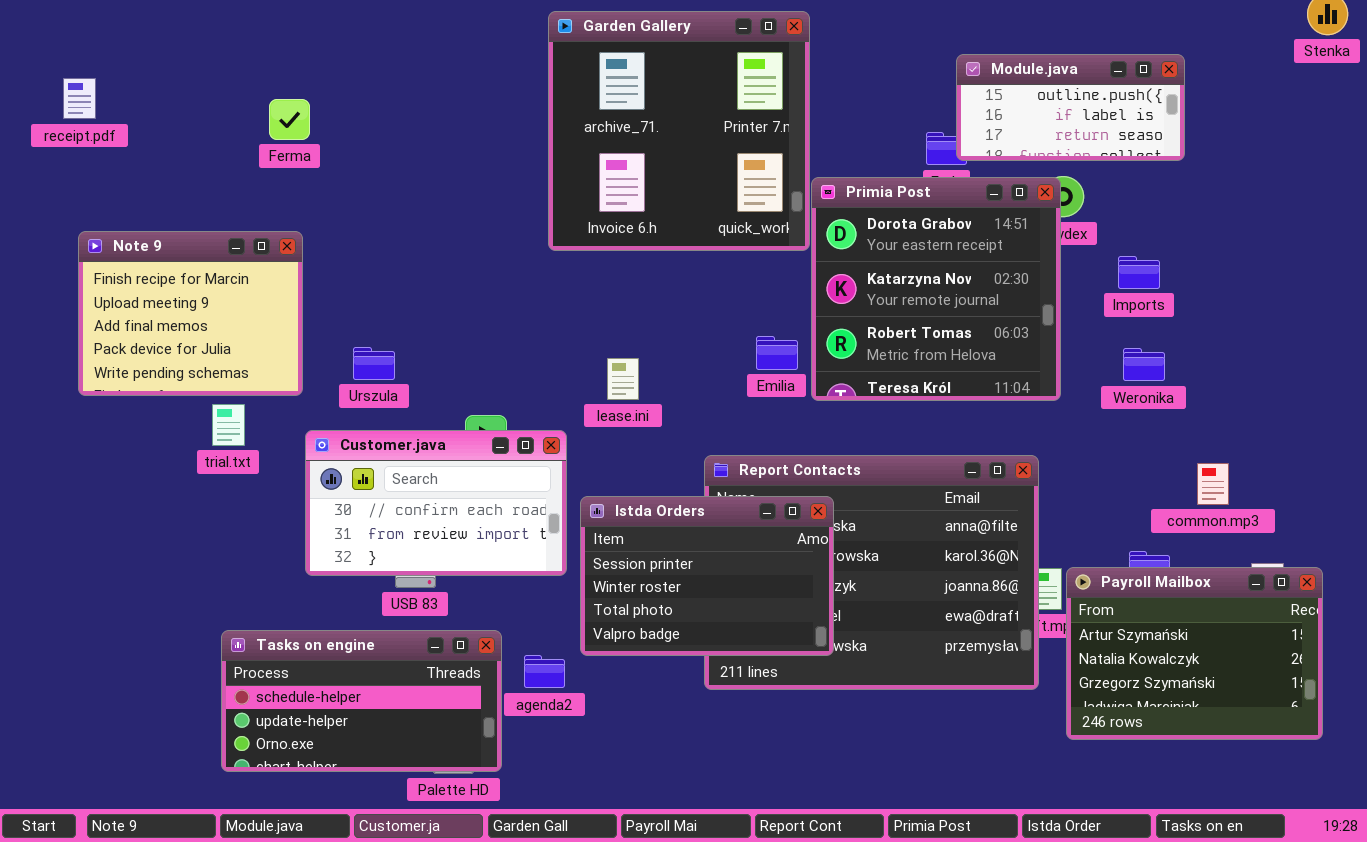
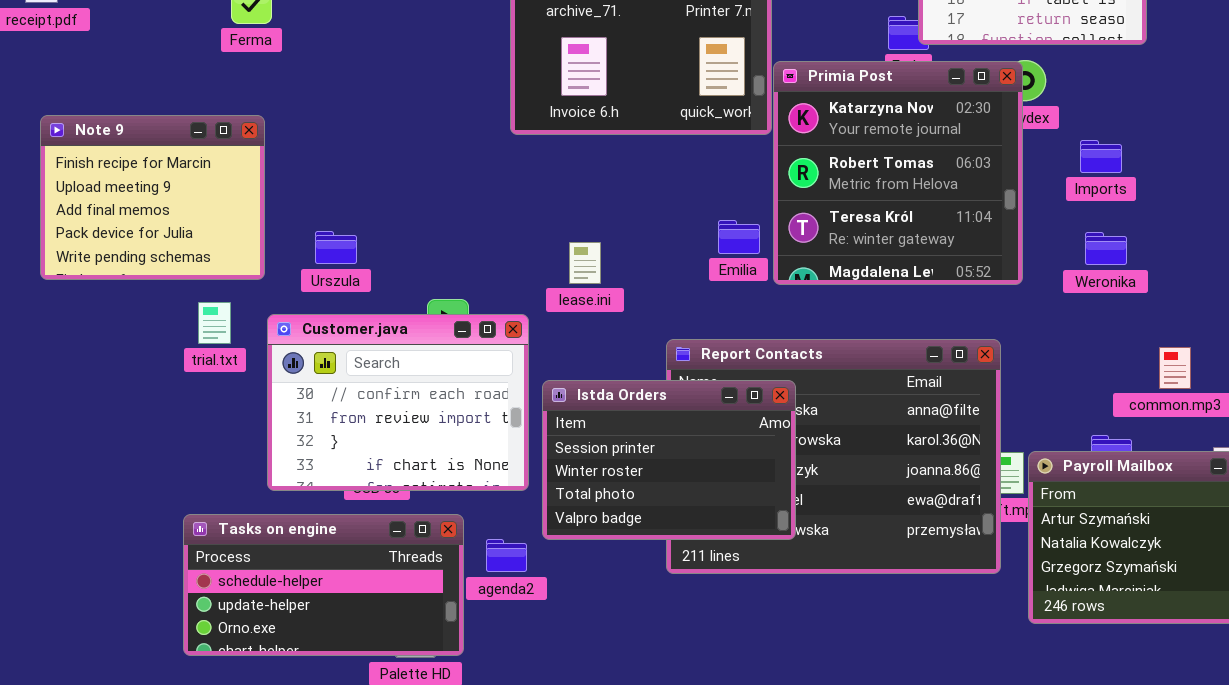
Primia Post: [811,177,1061,401] -> [773,61,1023,285], scrolled down 1 row
trial.txt: [212,404,245,446] -> [198,302,231,344], moved
Customer.java: [305,430,567,576] -> [267,314,529,491], resized

